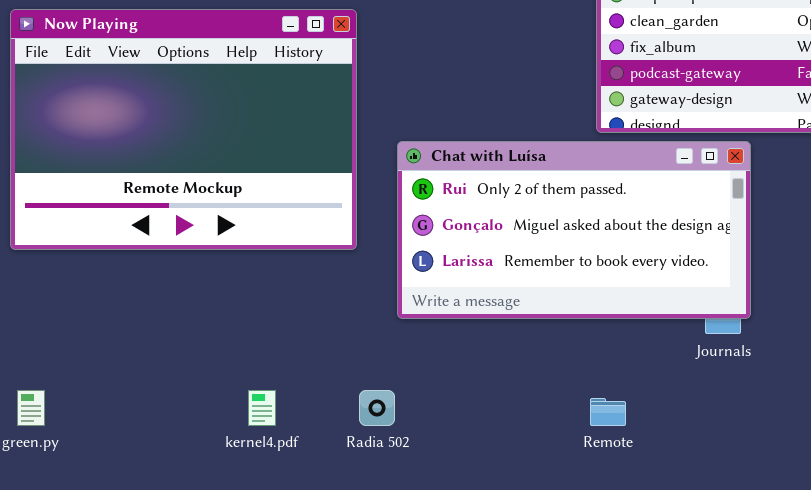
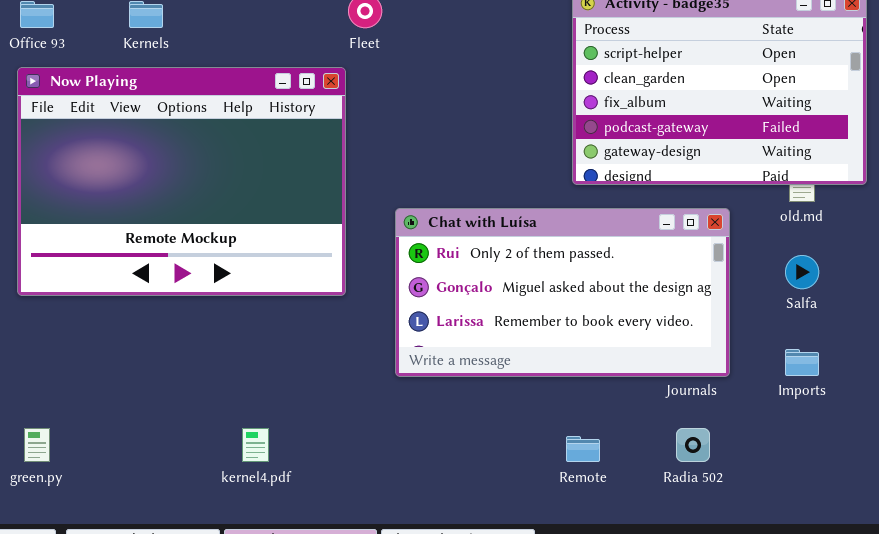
Chat with Luísa: [397,141,751,319] -> [395,208,730,377], moved
Radia 502: [359,390,395,426] -> [676,428,710,462], moved

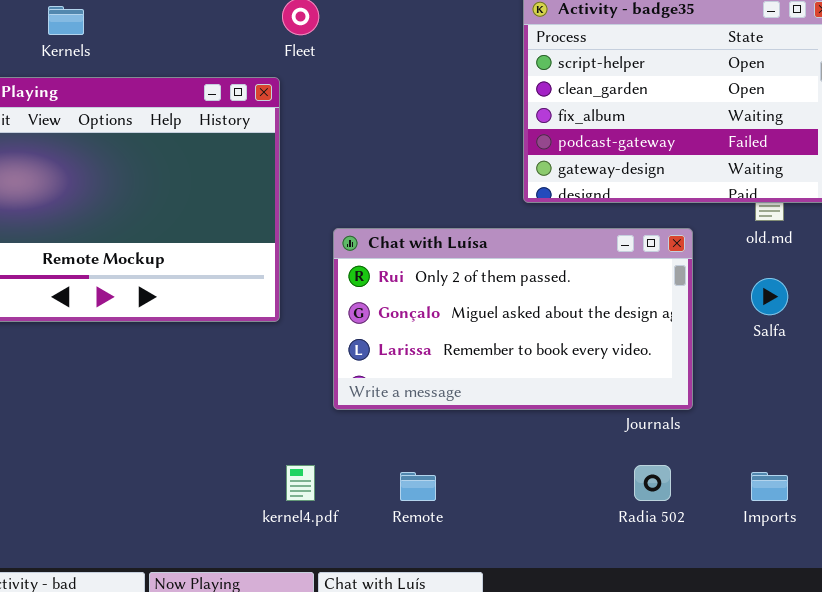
Imports: [785,349,819,376] -> [751,472,788,501], moved
kernel4.pdf: [242,428,269,462] -> [286,465,315,501], moved
Remote: [566,436,600,462] -> [400,472,436,501], moved

